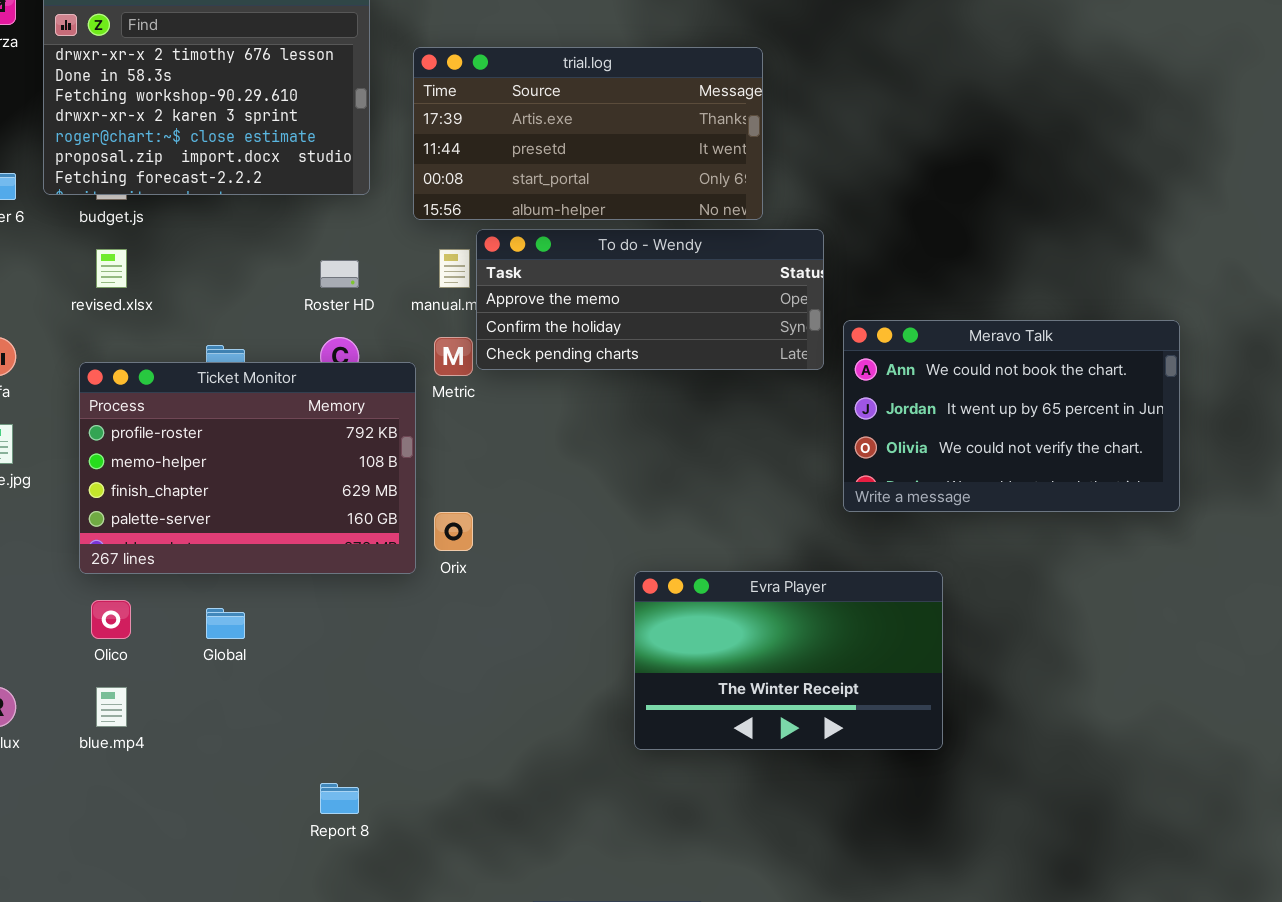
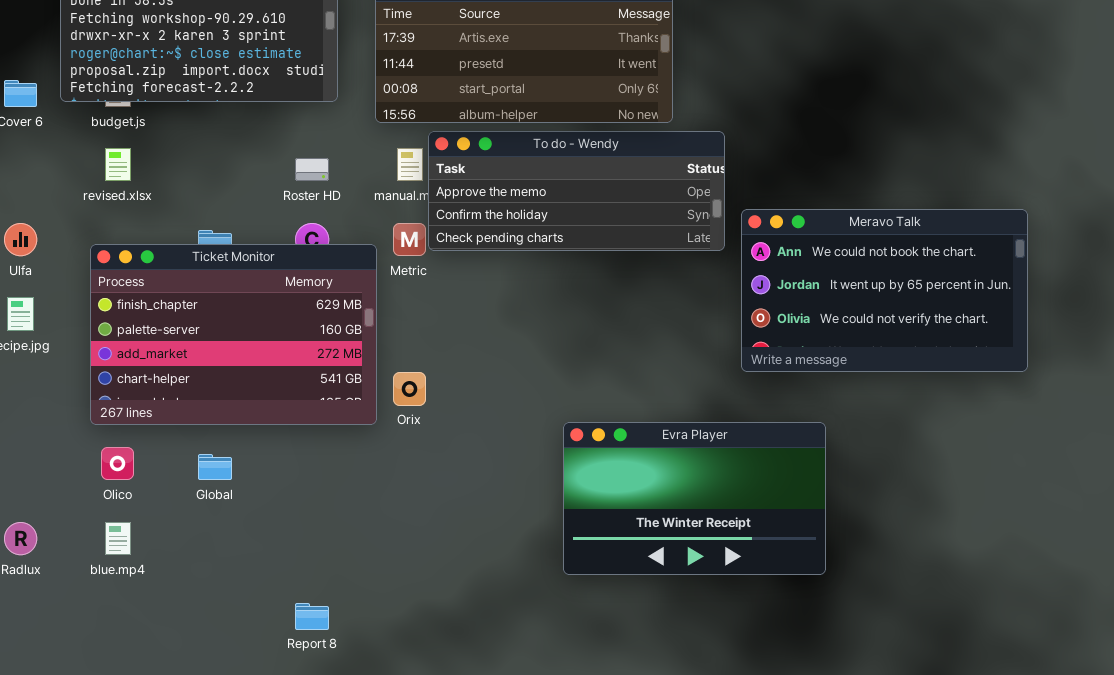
Ticket Monitor: [79,362,416,574] -> [90,244,377,425], scrolled down 2 rows

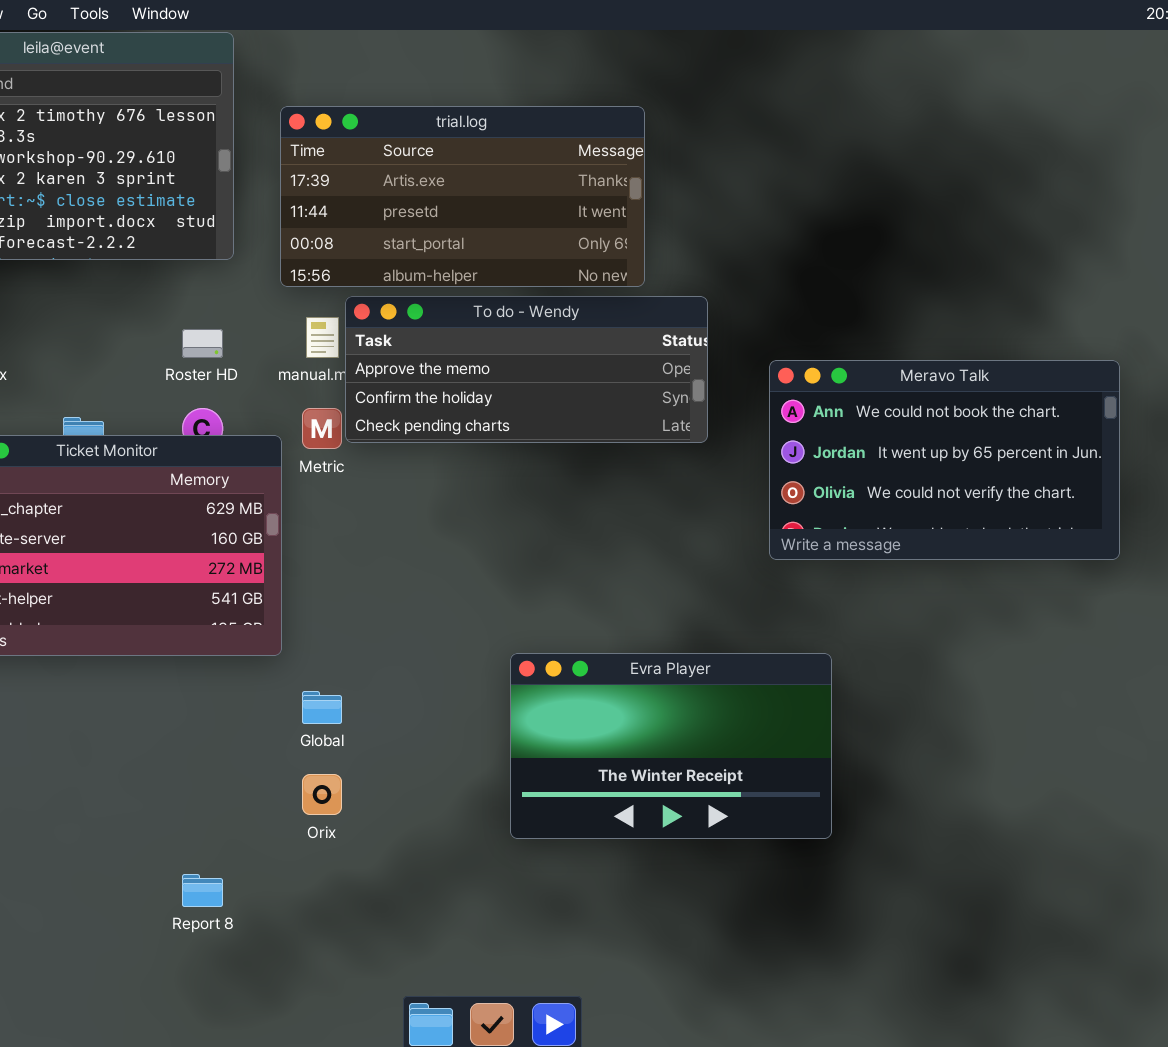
Meravo Talk: [741,209,1028,372] -> [769,360,1120,560], moved
Orix: [393,372,426,406] -> [302,774,342,815], moved
Global: [198,454,232,480] -> [302,691,342,724], moved

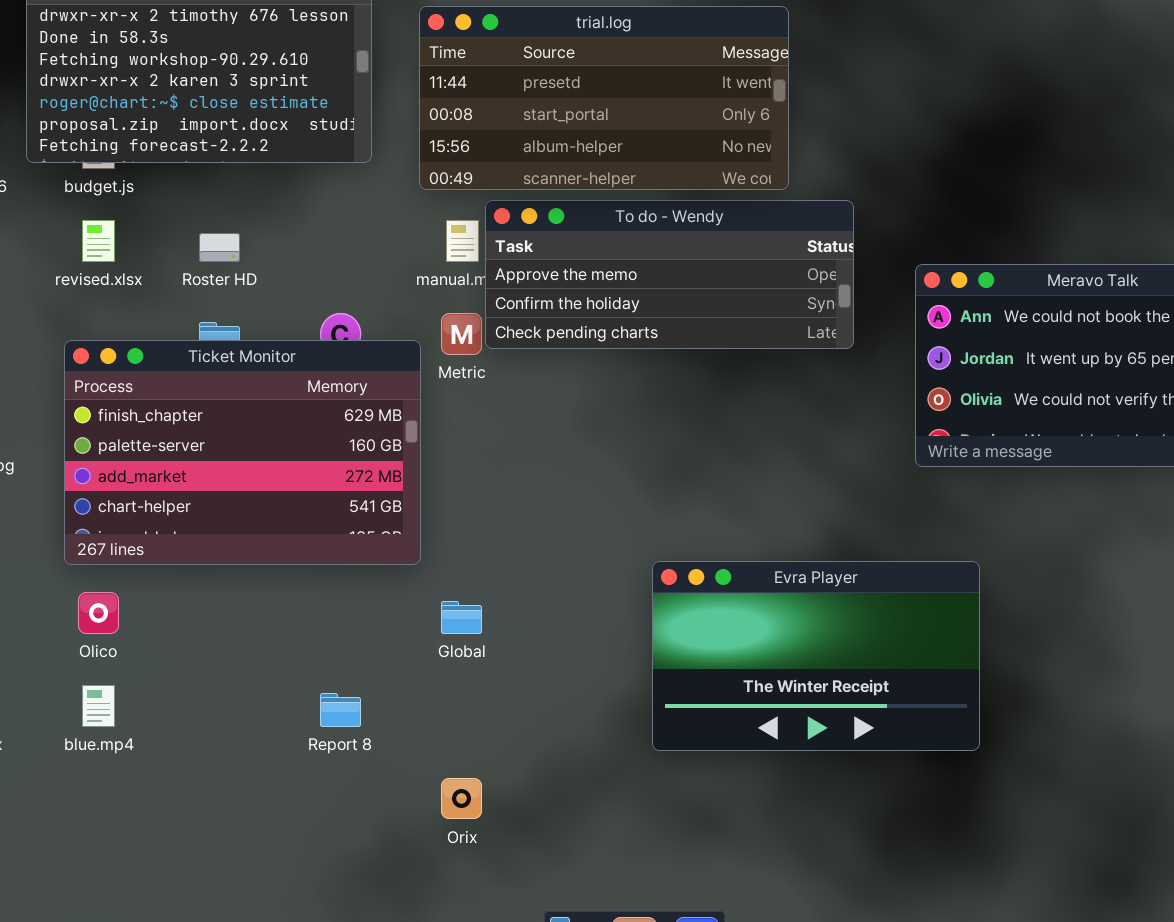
trial.log: [280,106,645,287] -> [419,6,789,190], scrolled down 1 row
Roster HD: [182,329,223,358] -> [199,233,240,262], moved
Orix: [302,774,342,815] -> [441,778,482,819], moved
Report 8: [182,874,223,907] -> [320,693,361,727], moved

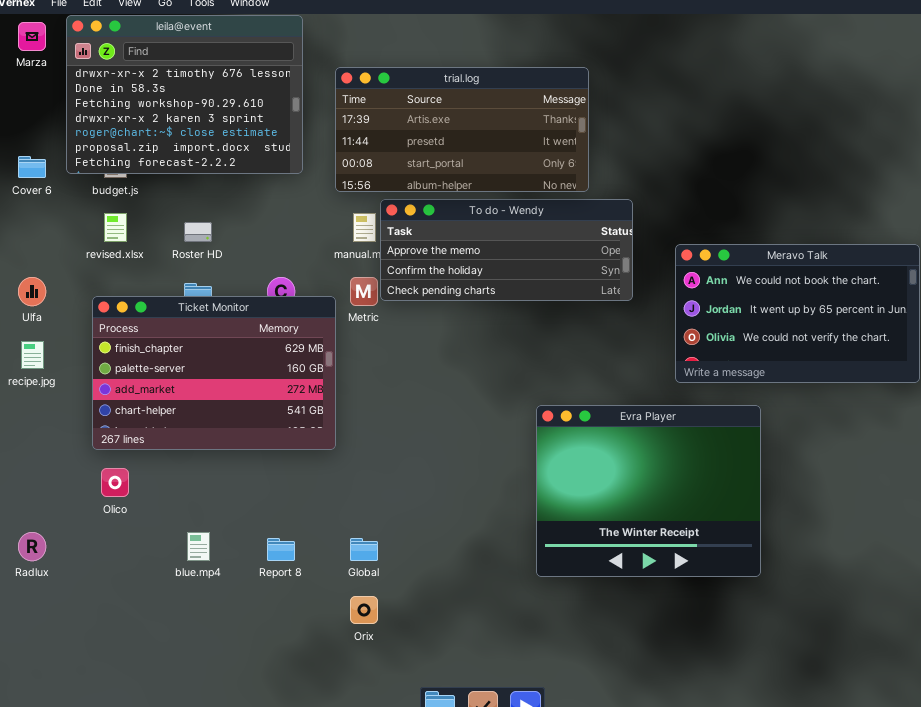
trial.log: [419,6,789,190] -> [335,67,589,192], scrolled up 1 row
Evra Player: [652,561,980,751] -> [536,405,761,577], moved, resized
Global: [441,601,482,634] -> [350,538,378,561], moved
blue.mp4: [82,685,115,727] -> [187,532,210,561], moved

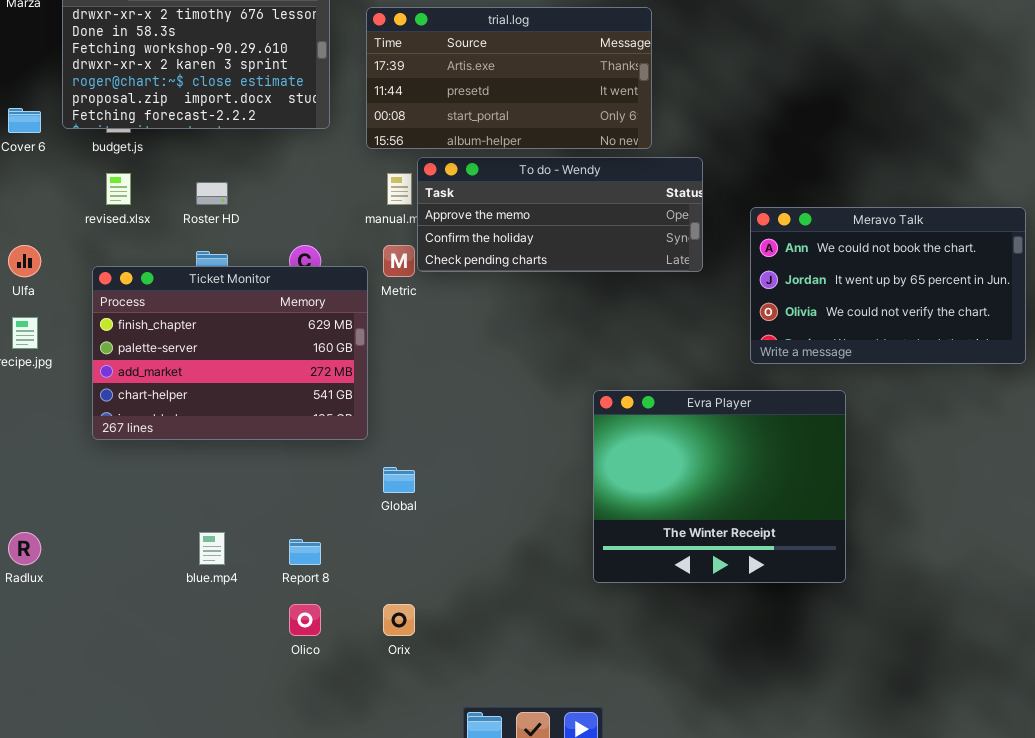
Olico: [101,468,129,497] -> [289,604,321,636], moved
Global: [350,538,378,561] -> [383,467,415,493], moved

